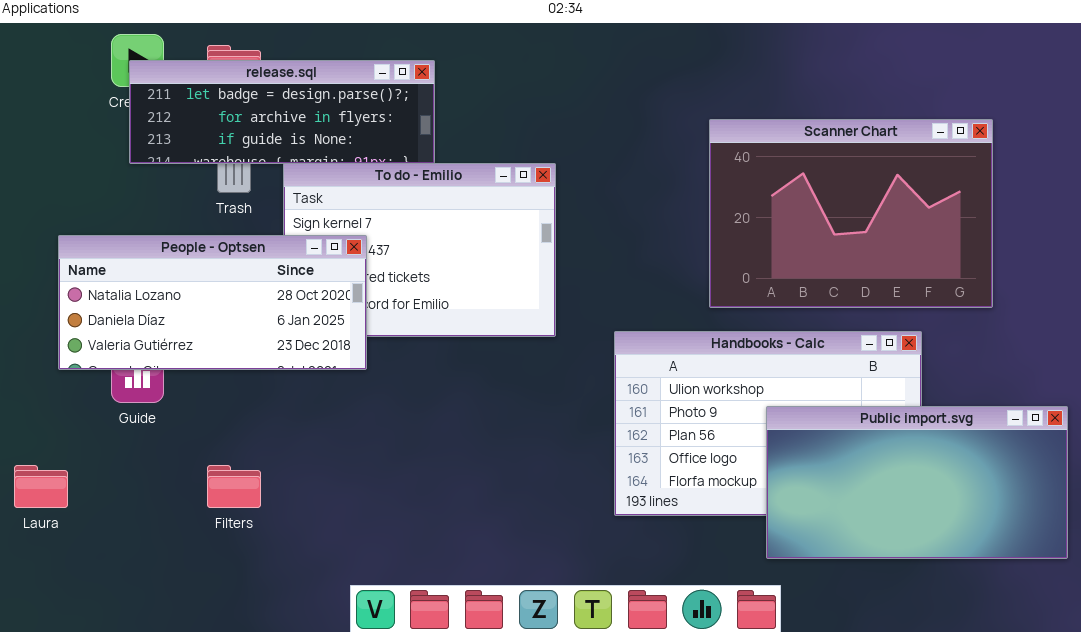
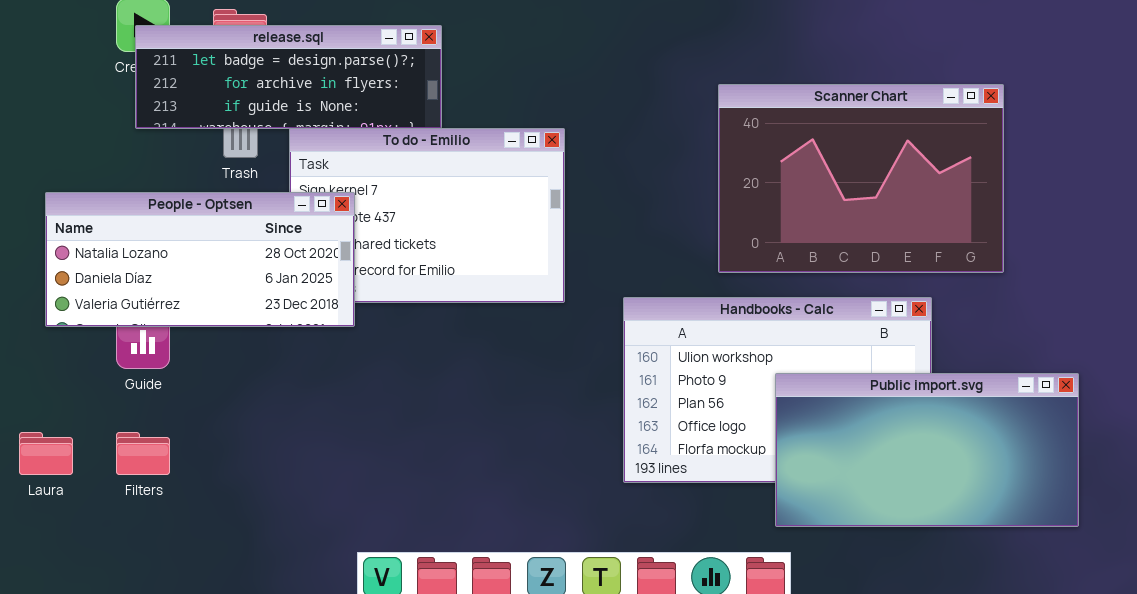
People - Optsen: [58,235,367,370] -> [45,192,355,327], moved
Filters: [207,465,261,508] -> [116,432,170,475], moved

